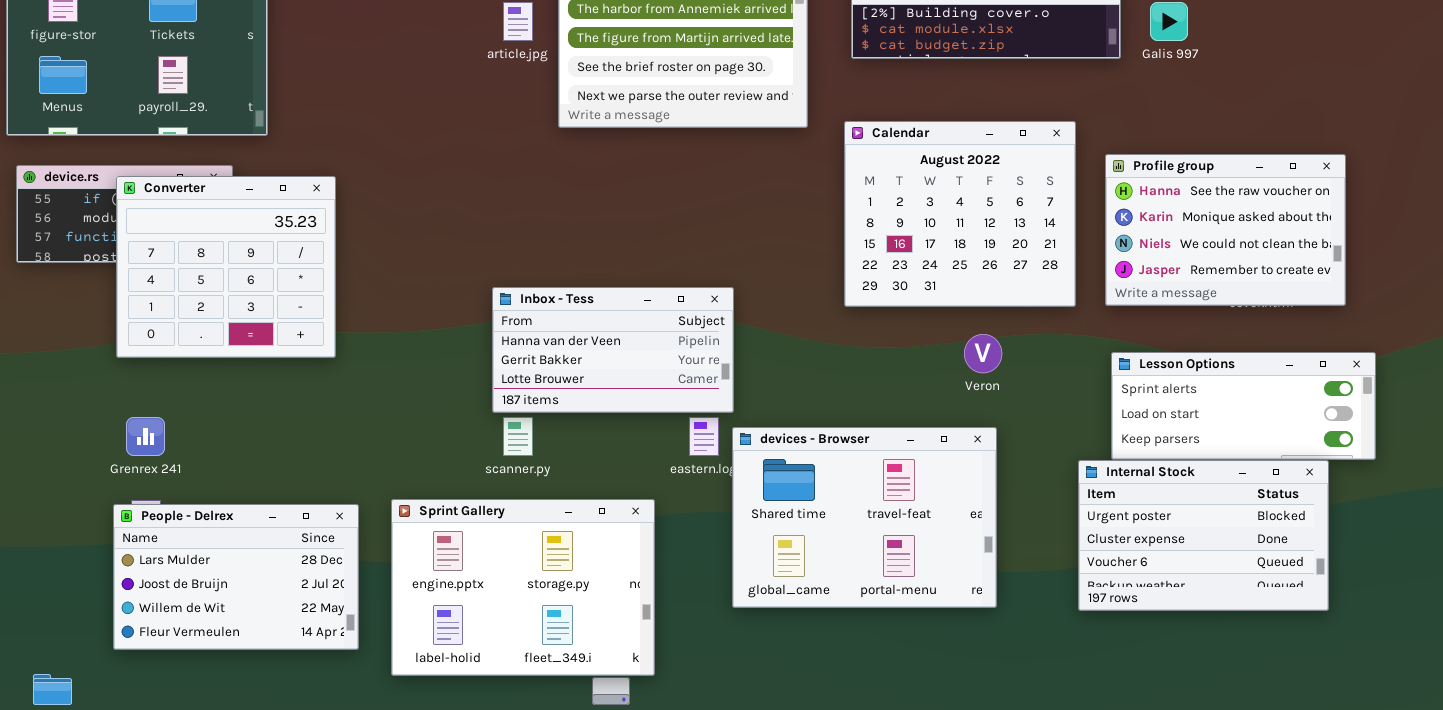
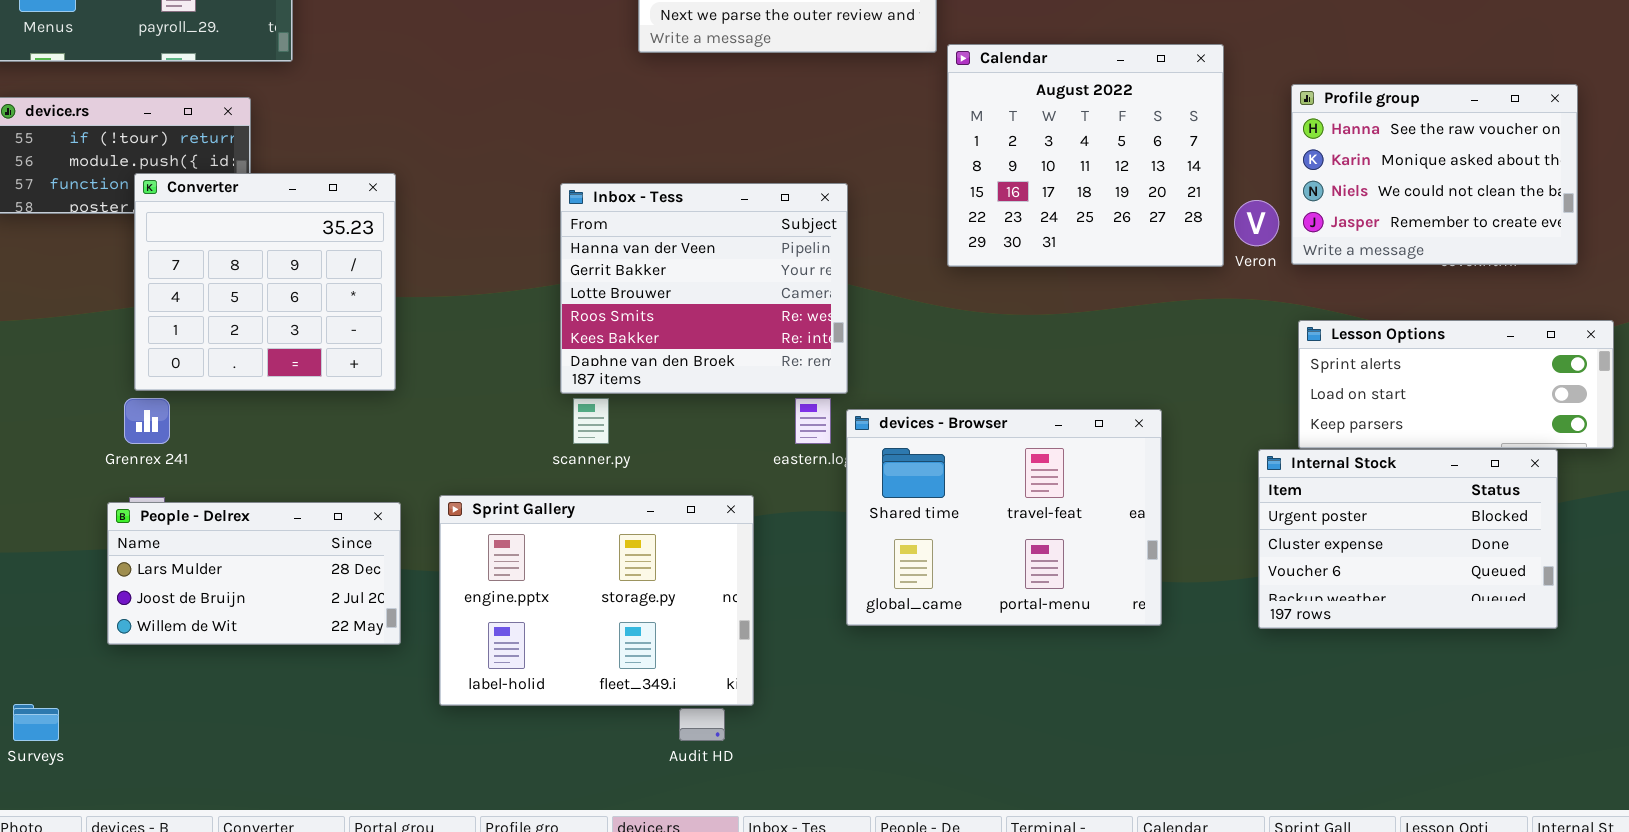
Calendar: [844,121,1076,307] -> [947,44,1224,267], moved
Converter: [116,176,336,358] -> [134,173,396,391], moved
Inbox - Tess: [492,287,734,413] -> [560,183,848,394], resized
Veron: [964,334,1002,373] -> [1234,200,1279,246], moved
People - Delrex: [113,504,359,650] -> [107,502,401,645], resized

